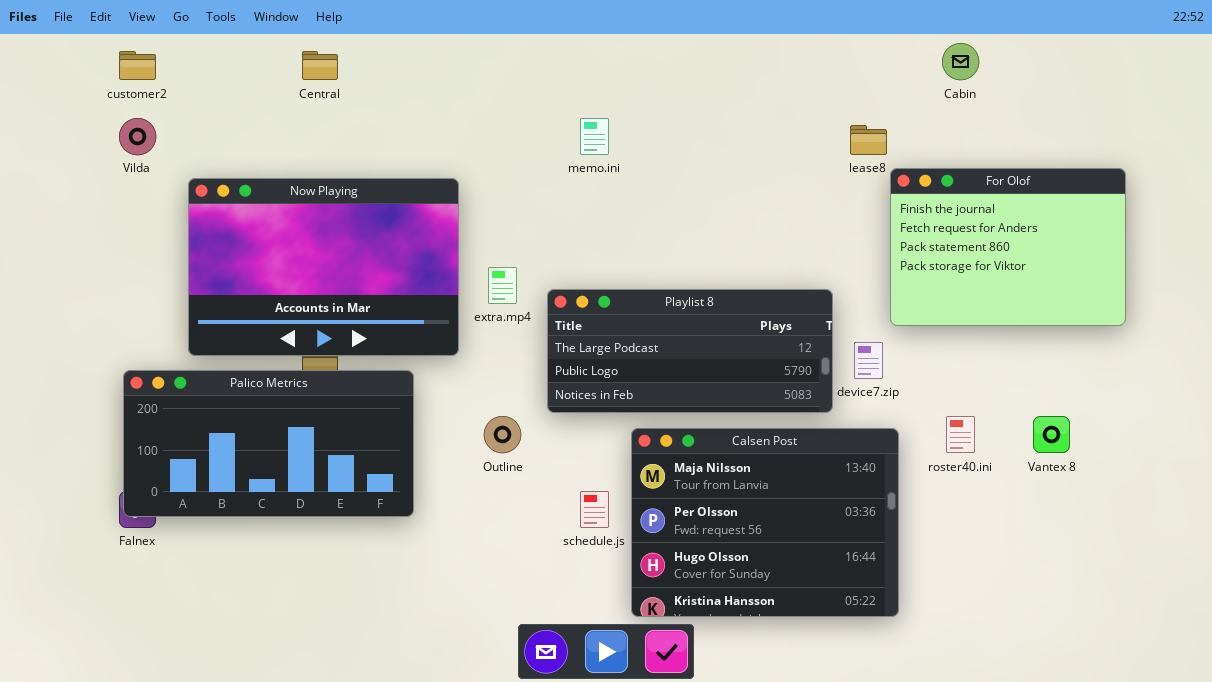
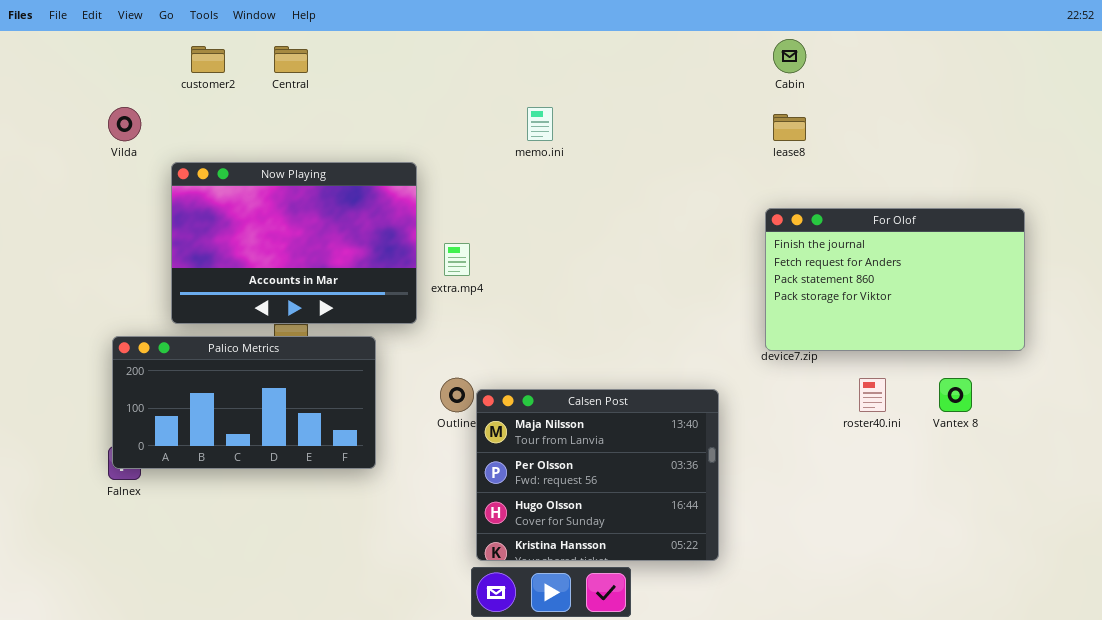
Cabin: [942,43,979,80] -> [773,39,806,73], moved
customer2: [119,51,156,80] -> [191,46,225,73], moved
For Olof: [890,168,1126,326] -> [765,208,1025,351], moved, resized
Playlist 8: [547,289,833,413] -> none, closed
Calsen Post: [631,428,899,617] -> [476,389,719,561], moved

